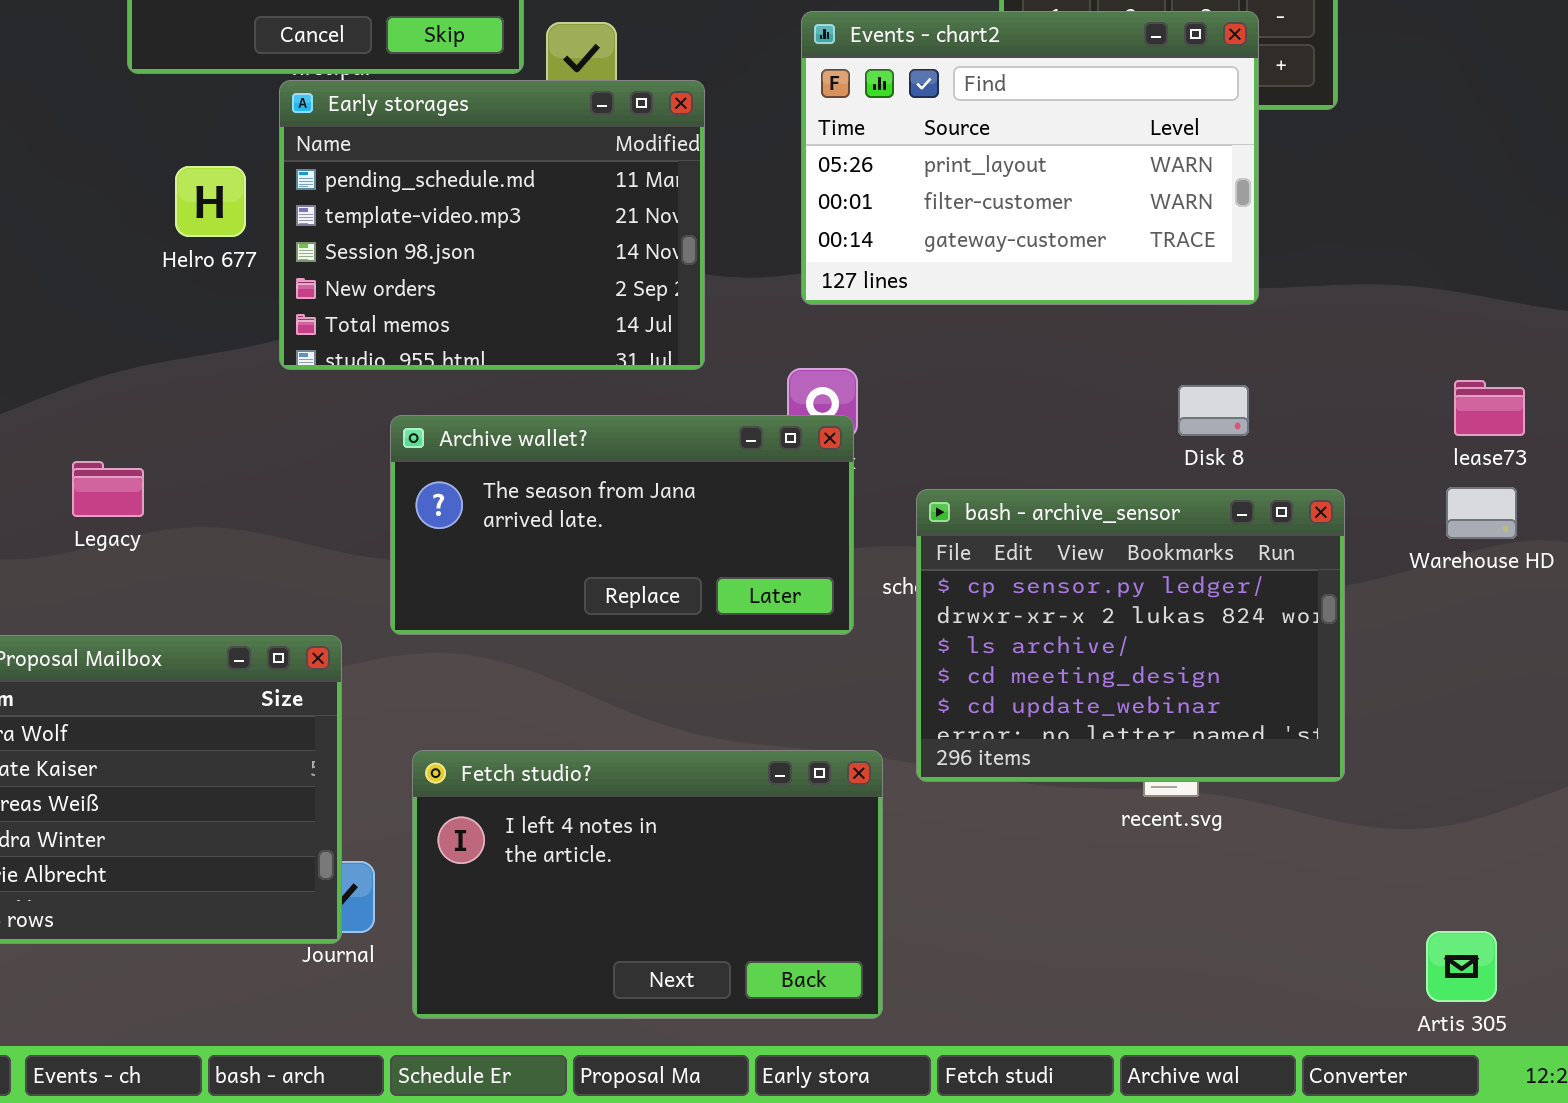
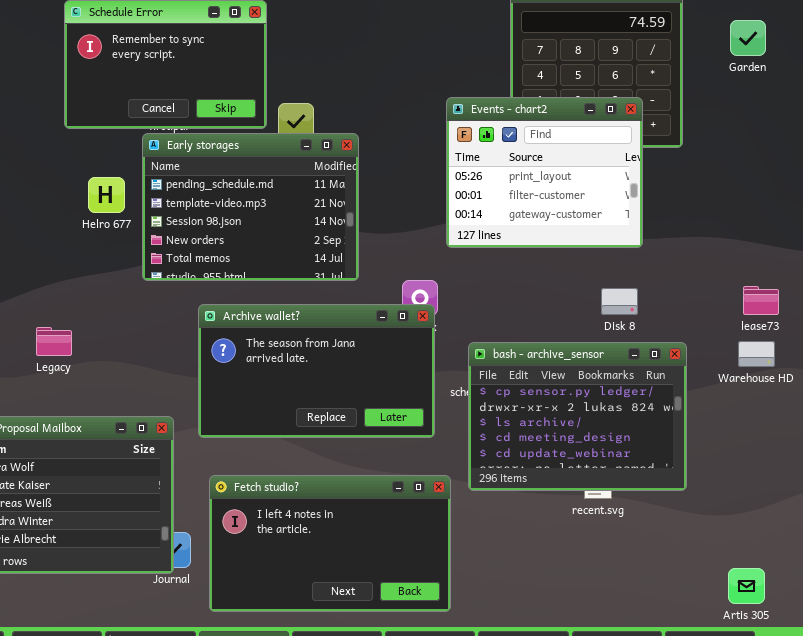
Events - chart2: [801,11,1259,305] -> [446,97,643,248], resized
Archive wallet?: [390,415,854,635] -> [198,304,435,438], resized

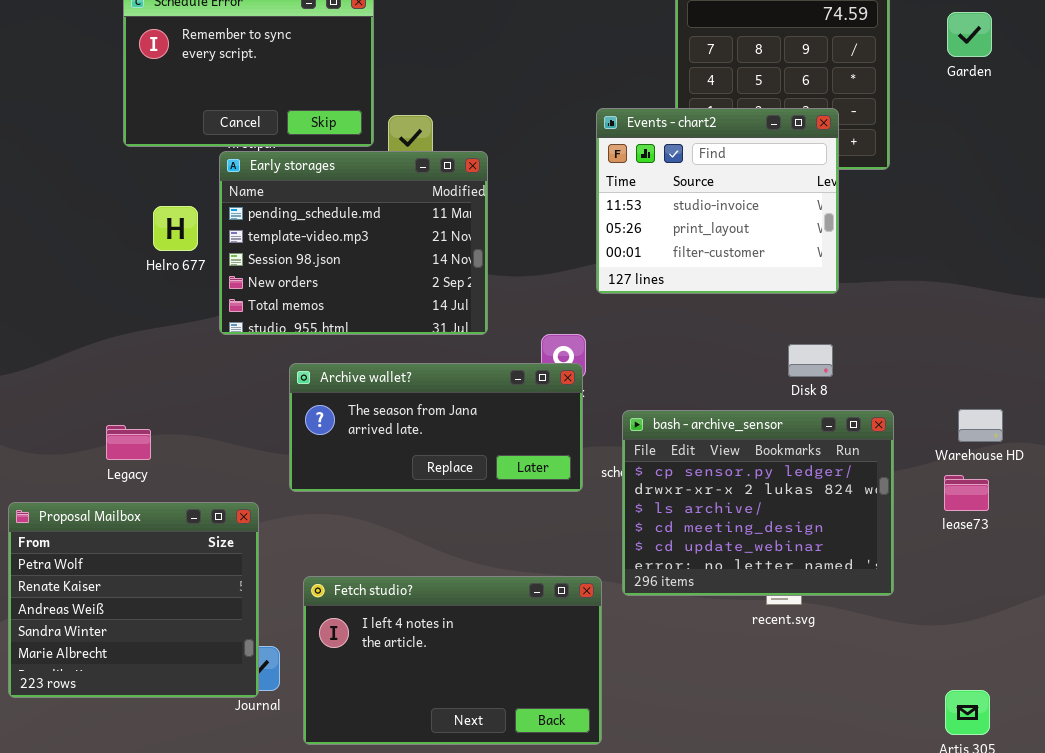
Events - chart2: [446,97,643,248] -> [596,108,839,294], scrolled up 1 row
lease73: [743,286,779,315] -> [944,475,989,511], moved
Archive wallet?: [198,304,435,438] -> [289,363,583,492], resized
Legacy: [36,327,72,356] -> [106,425,151,460], moved

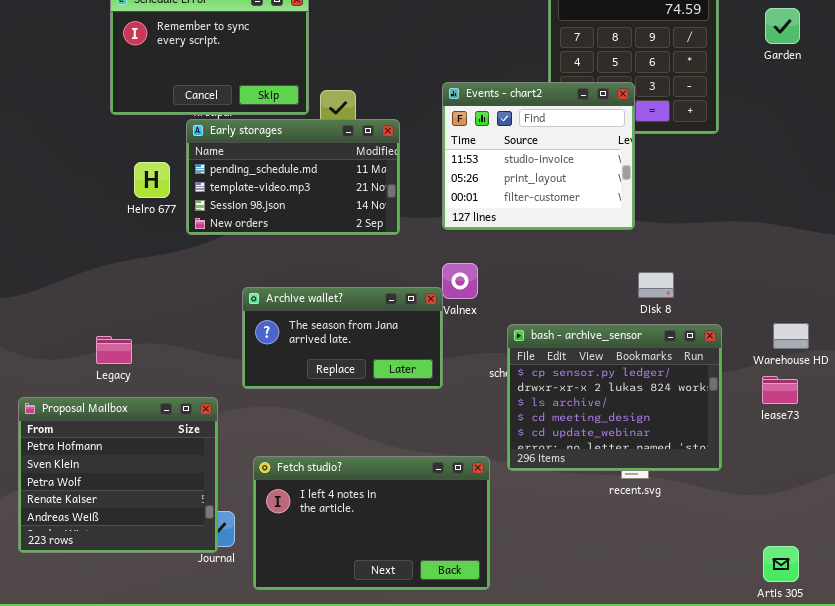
Events - chart2: [596,108,839,294] -> [442,82,635,230], moved
Early storages: [219,151,488,335] -> [186,119,400,235], resized
Archive wallet?: [289,363,583,492] -> [242,287,443,389], resized
Proposal Mailbox: [8,502,259,698] -> [18,397,218,553], scrolled up 2 rows

